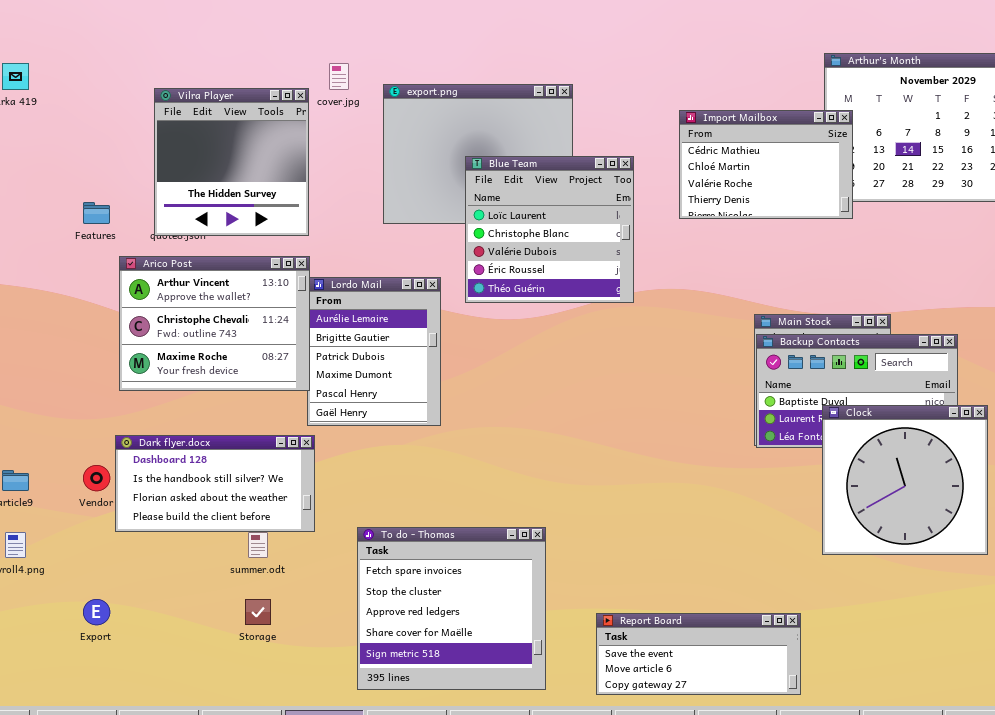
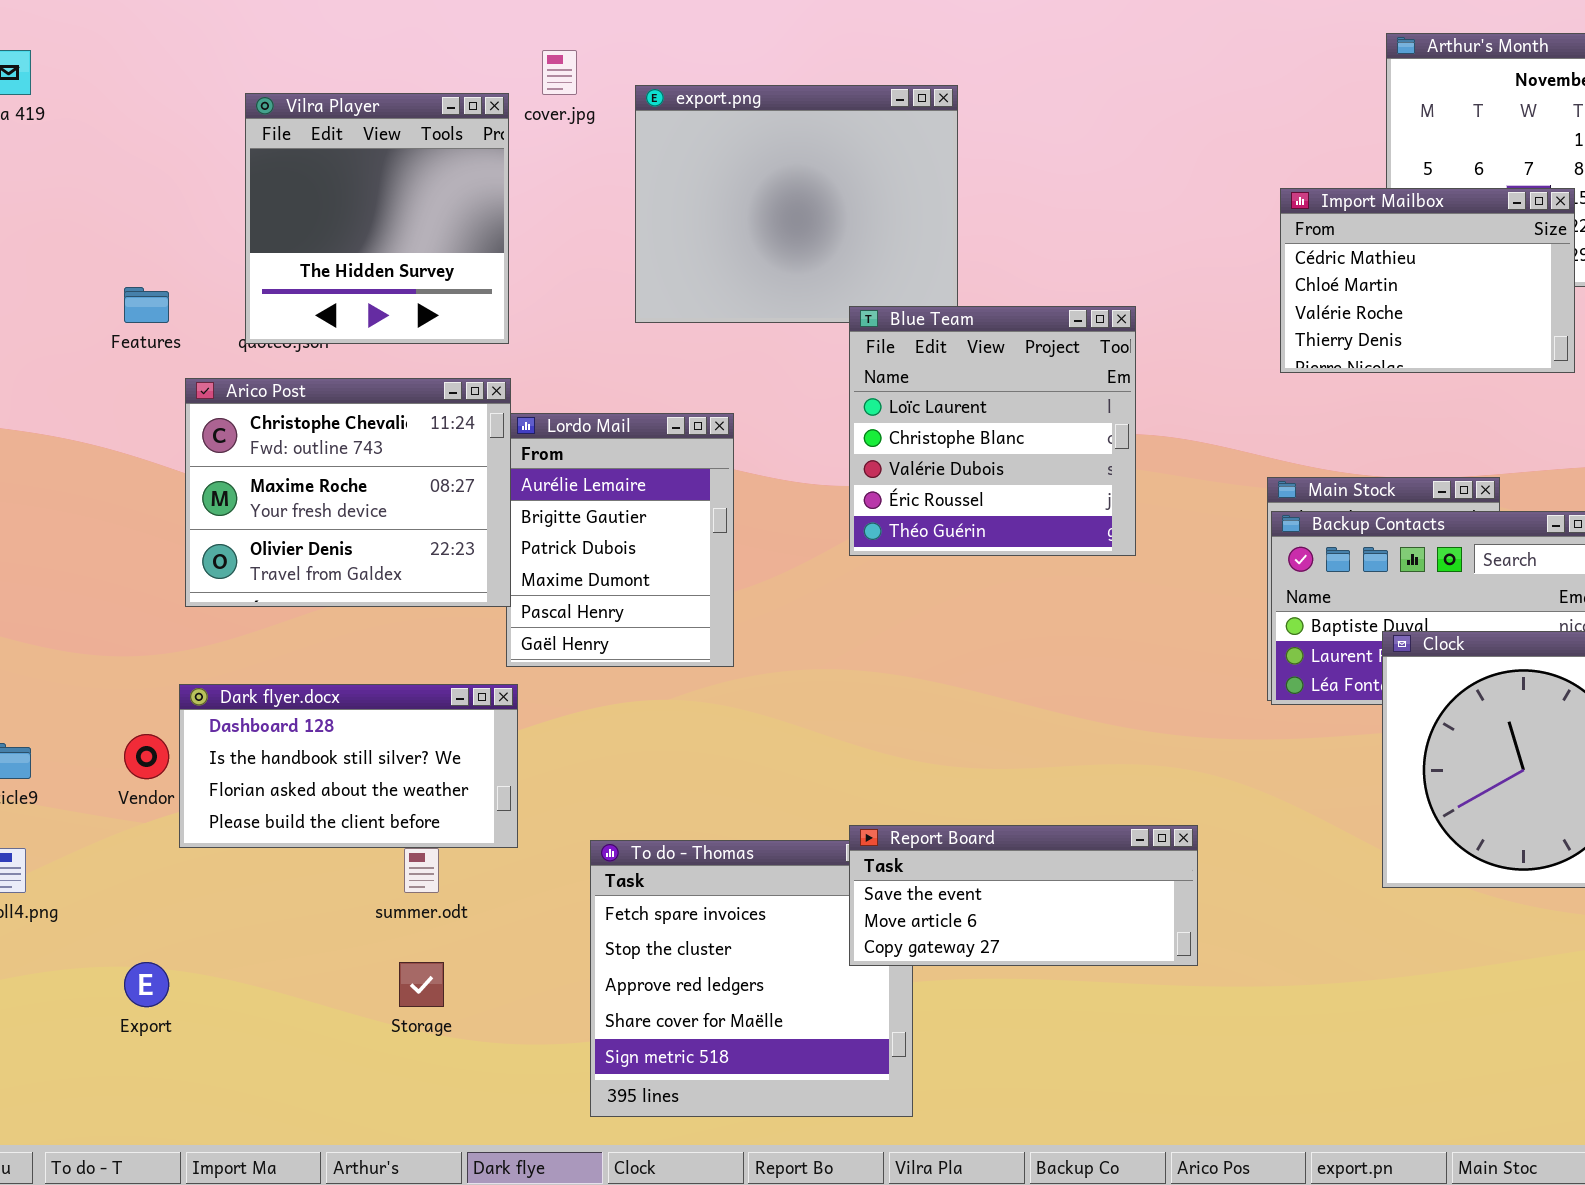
Import Mailbox: [679,110,853,219] -> [1280,188,1575,373], moved
Blue Team: [465,156,634,303] -> [849,306,1136,556], moved
Arico Post: [119,256,310,391] -> [185,378,511,607], scrolled down 1 row
Report Board: [596,613,801,695] -> [849,825,1198,966], moved

